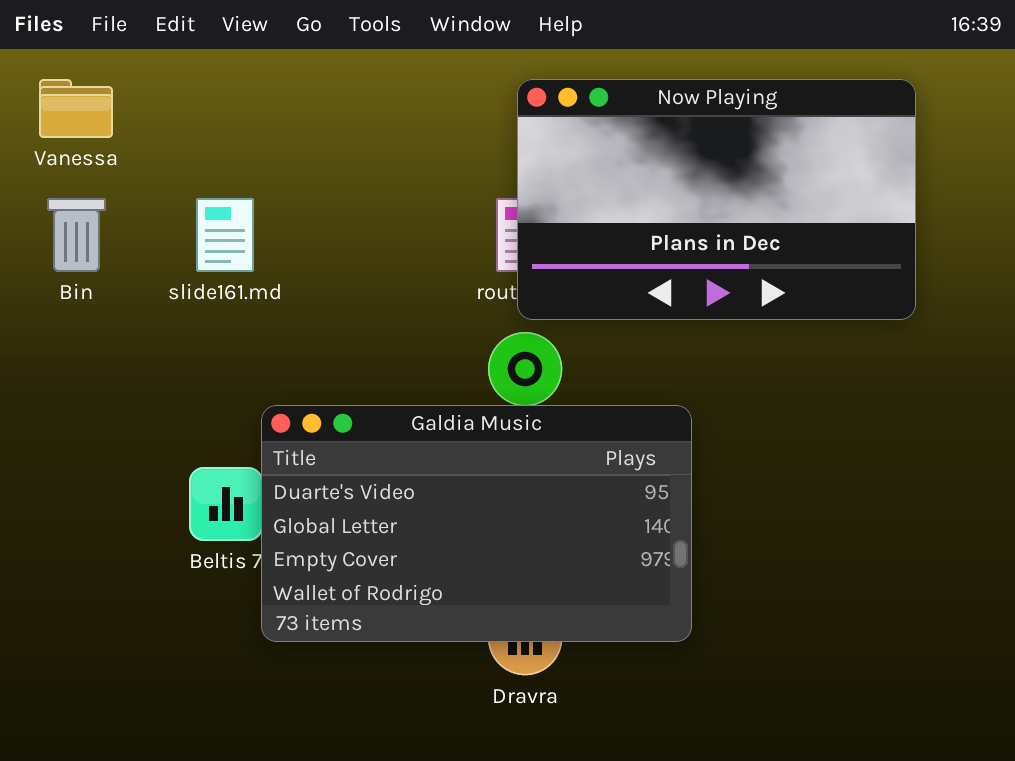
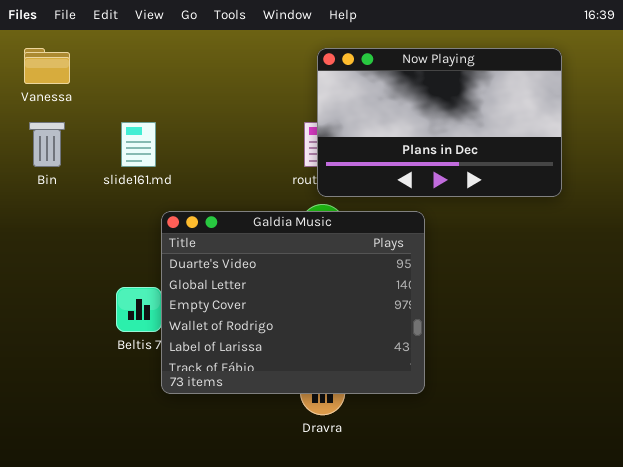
Galdia Music: [261,405,692,642] -> [161,211,425,394], resized

